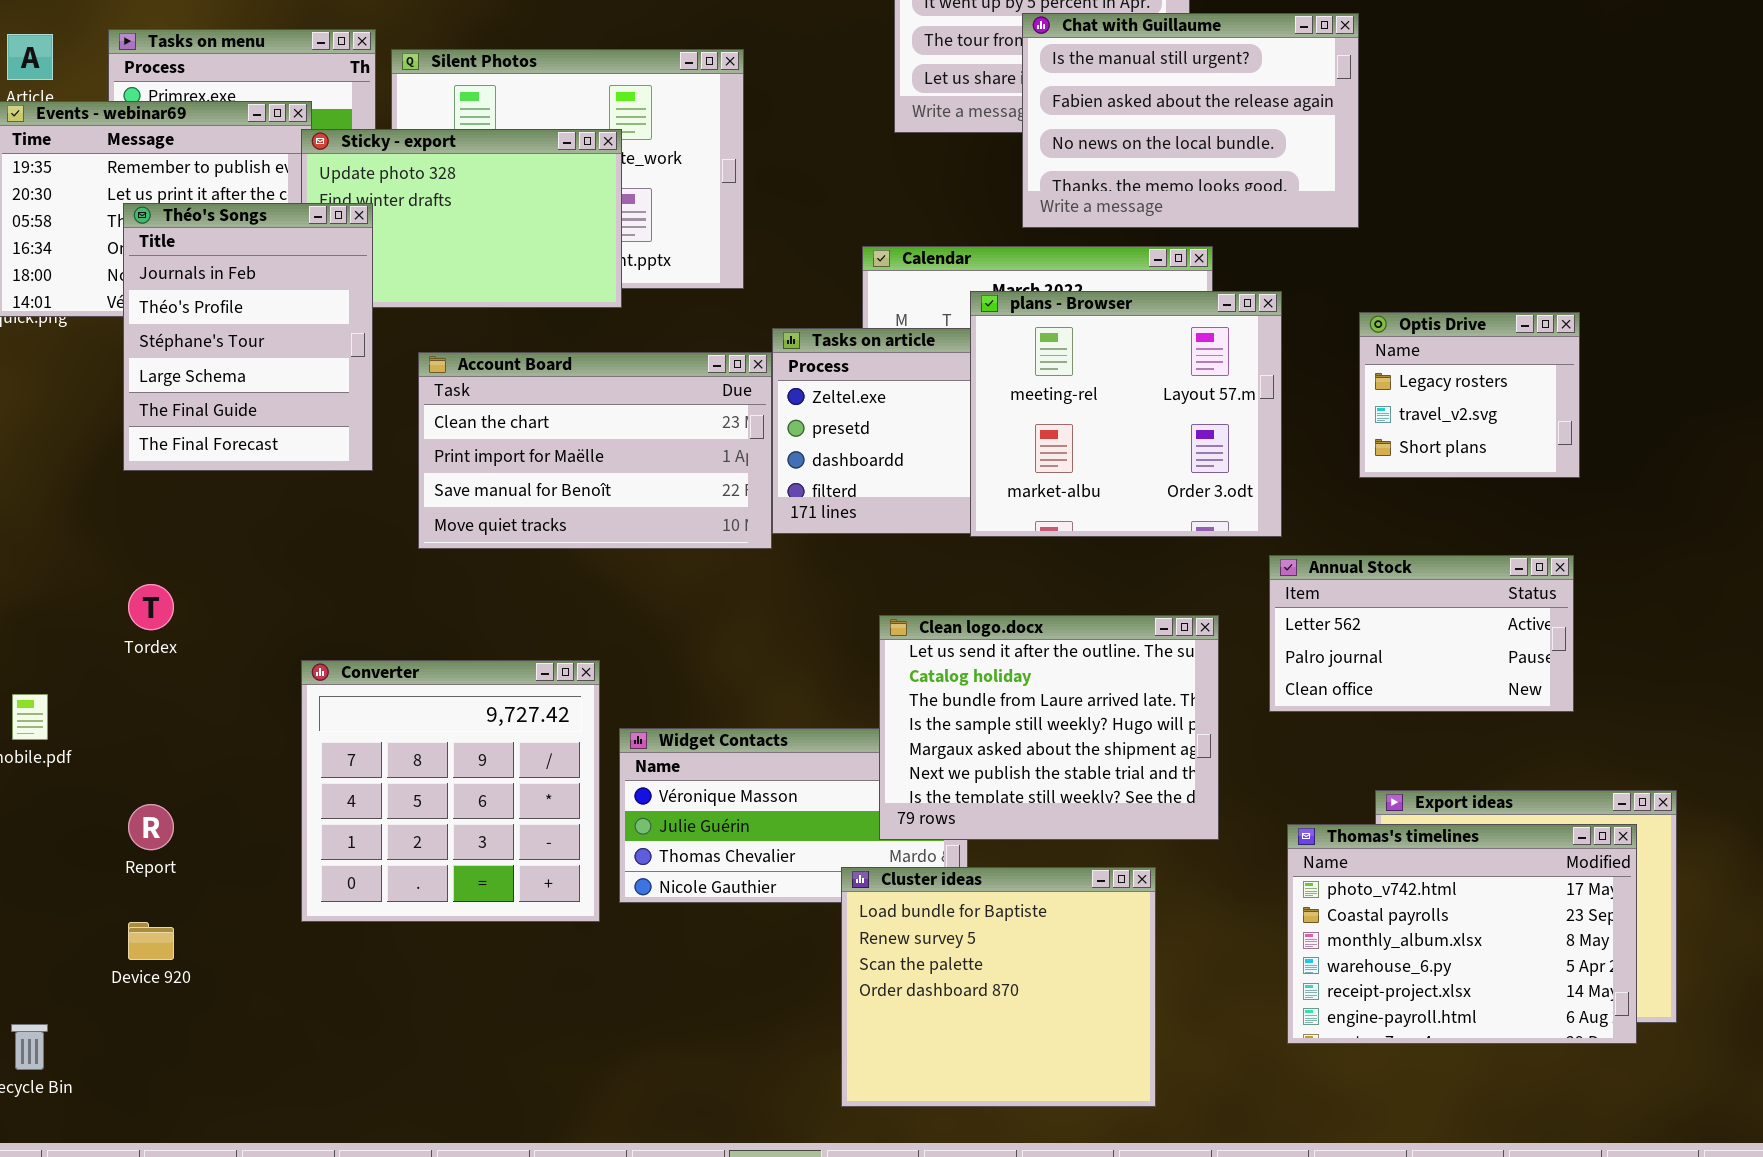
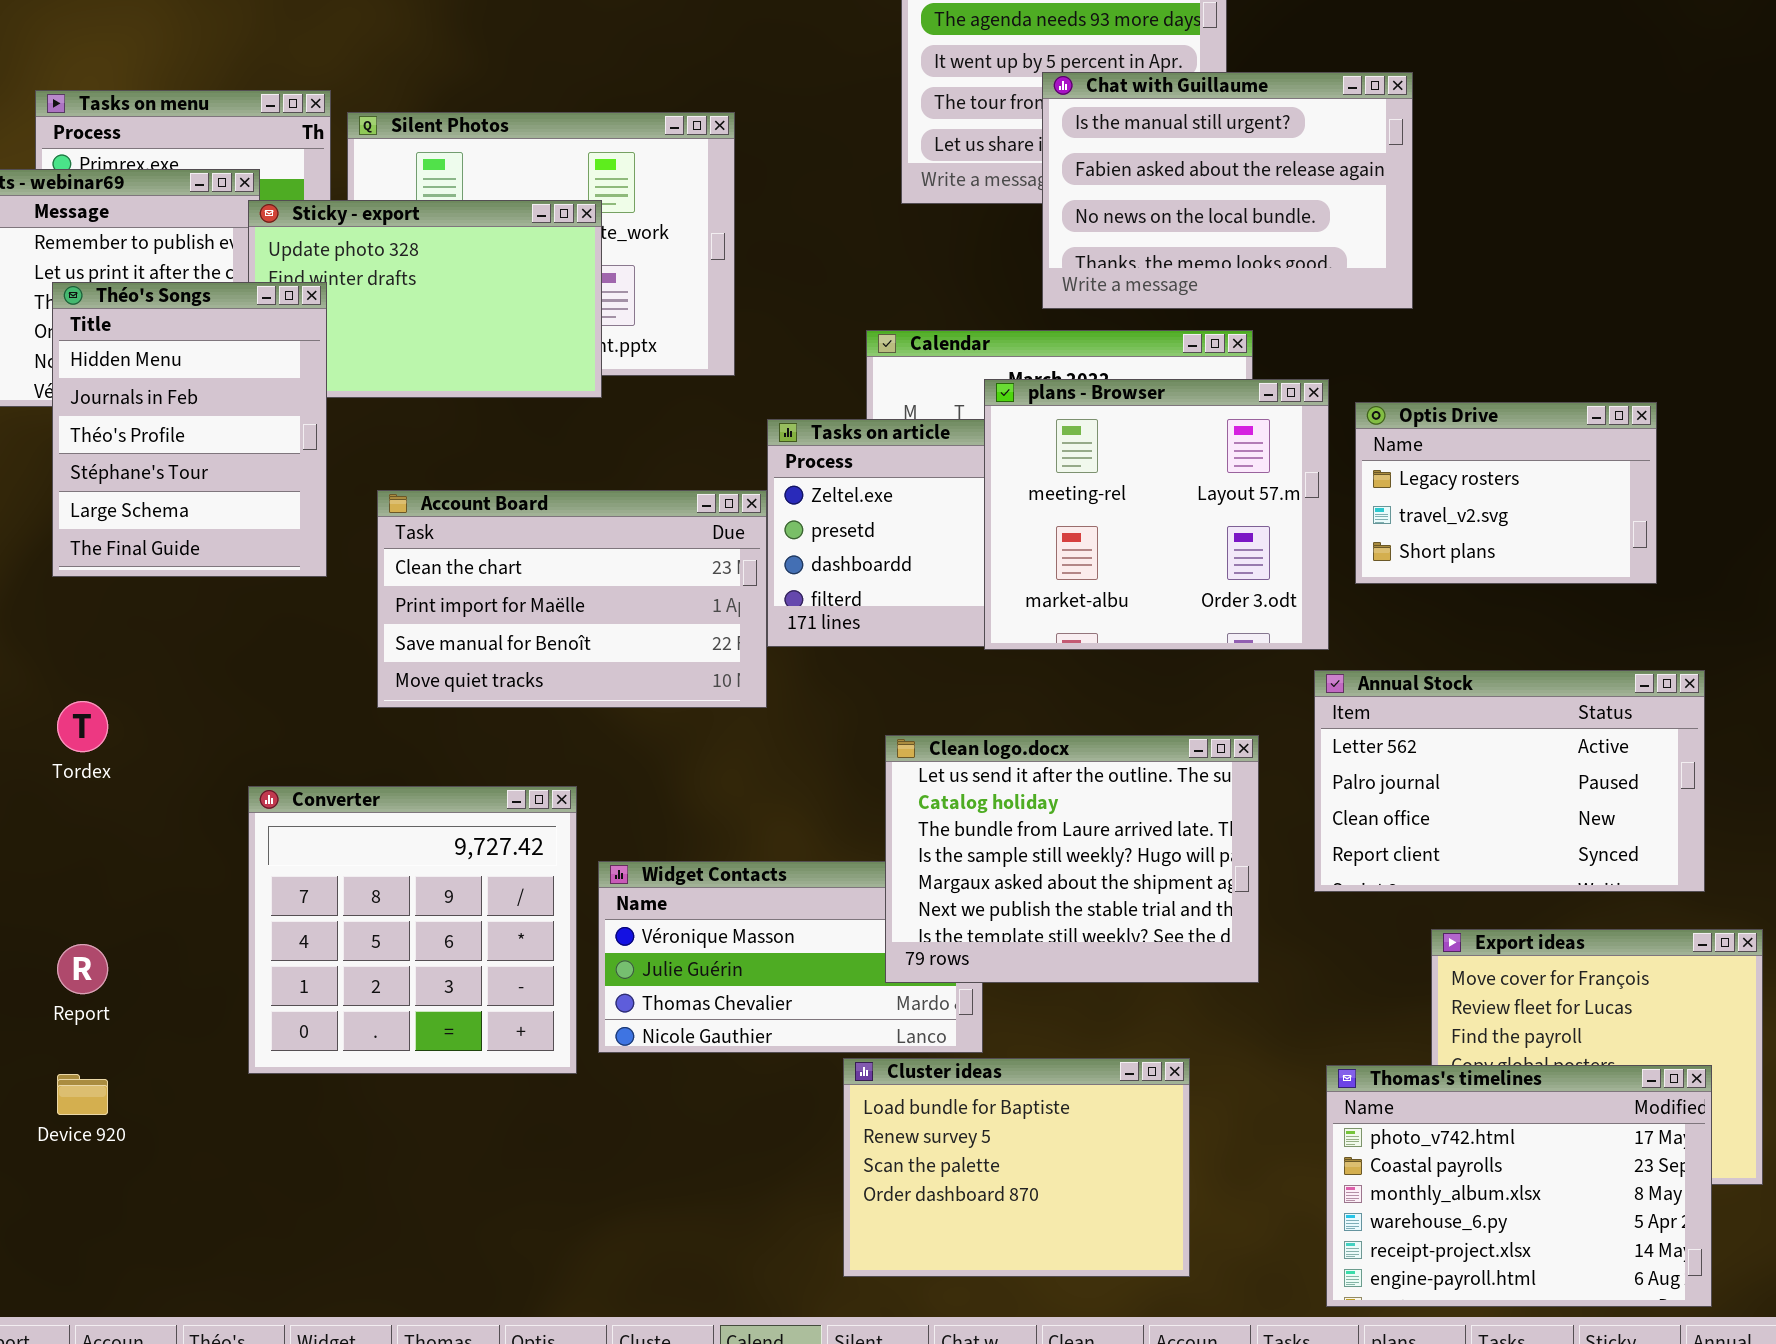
Théo's Songs: [123,203,373,471] -> [52,282,327,577], scrolled up 1 row
Optis Drive: [1359,312,1580,478] -> [1355,402,1657,584], resized
Account Board: [418,352,772,549] -> [377,490,767,708], moved
Annual Stock: [1269,555,1574,712] -> [1314,670,1705,892], resized
Thomas's timelines: [1287,824,1637,1044] -> [1326,1065,1712,1307], moved
Cluster ideas: [841,867,1156,1107] -> [843,1058,1190,1277], resized

